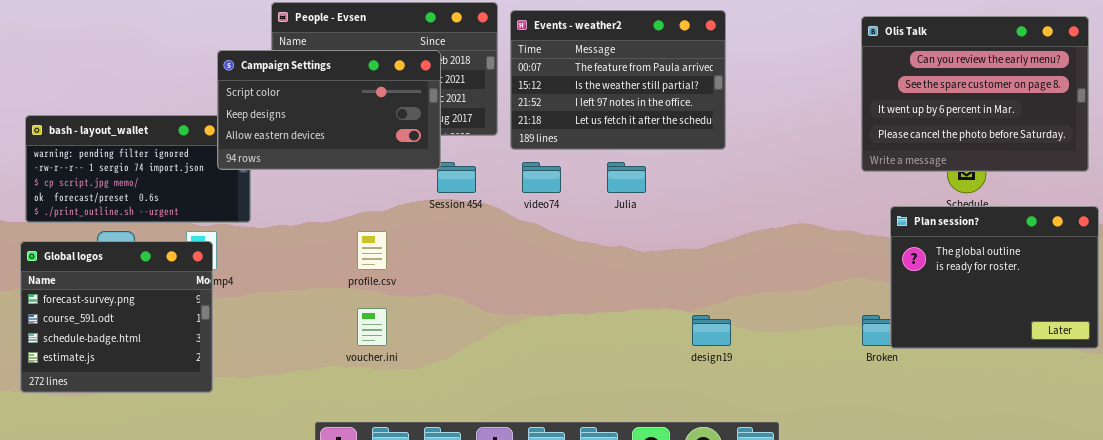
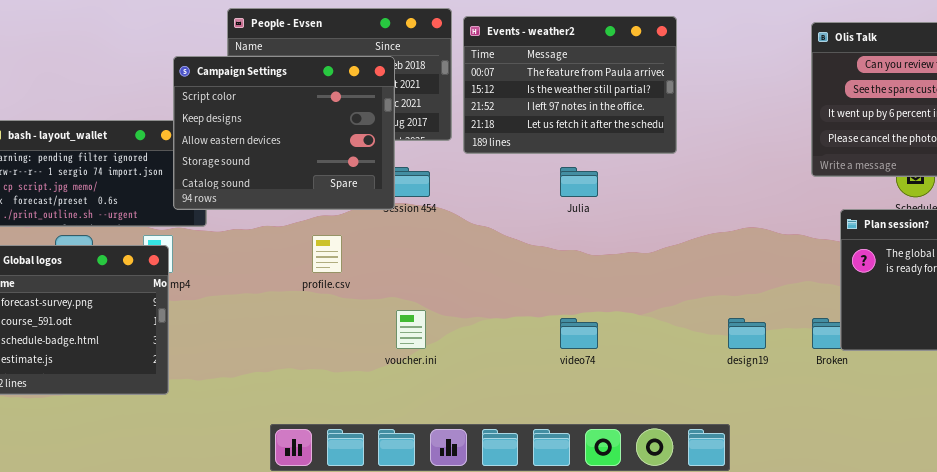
Campaign Settings: [217,50,441,170] -> [173,56,395,210], resized
video74: [522,162,561,193] -> [560,318,598,349], moved
voucher.ini: [357,308,387,346] -> [396,310,426,349], moved
design19: [692,315,731,346] -> [728,318,766,349], moved

